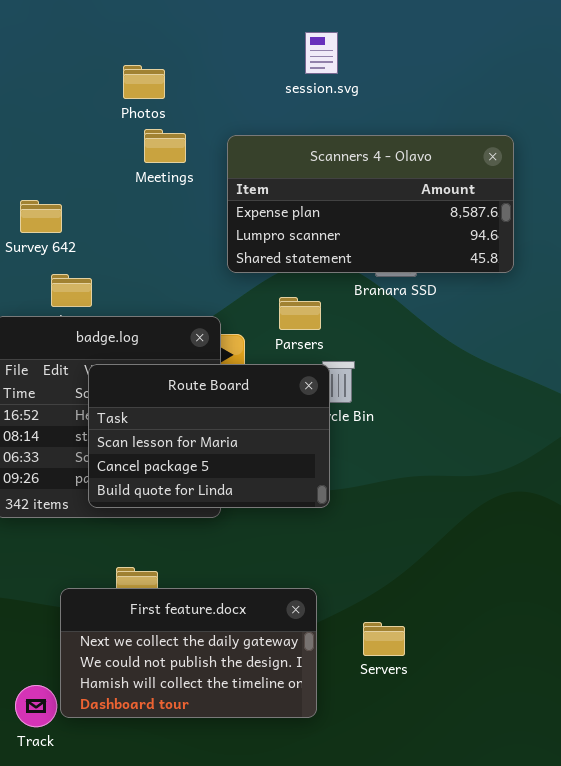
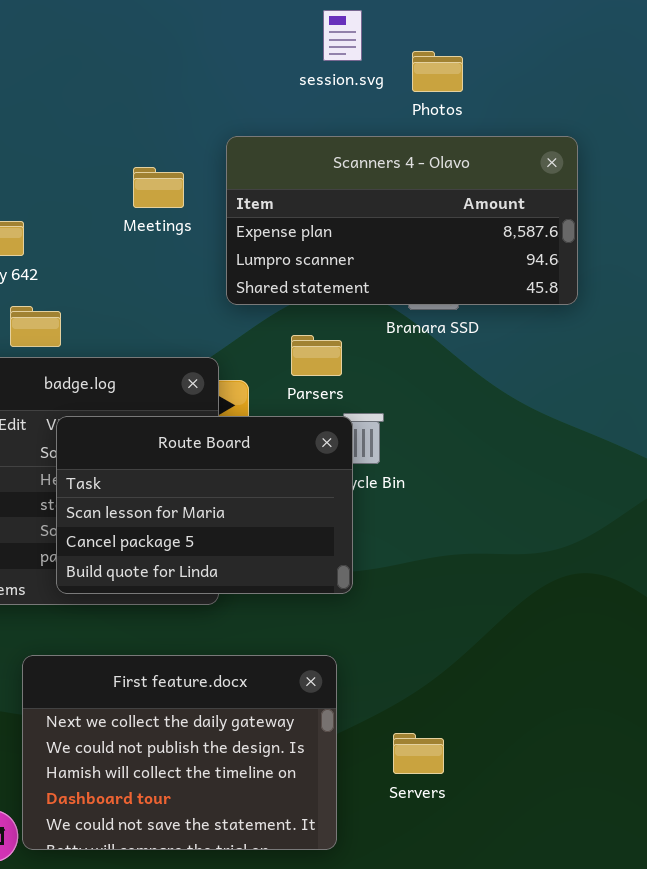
Photos: [123,65,165,99] -> [412,51,463,92], moved
Meetings: [144,129,186,163] -> [133,167,184,208], moved
First feature.docx: [60,588,317,718] -> [22,655,337,850], resized

